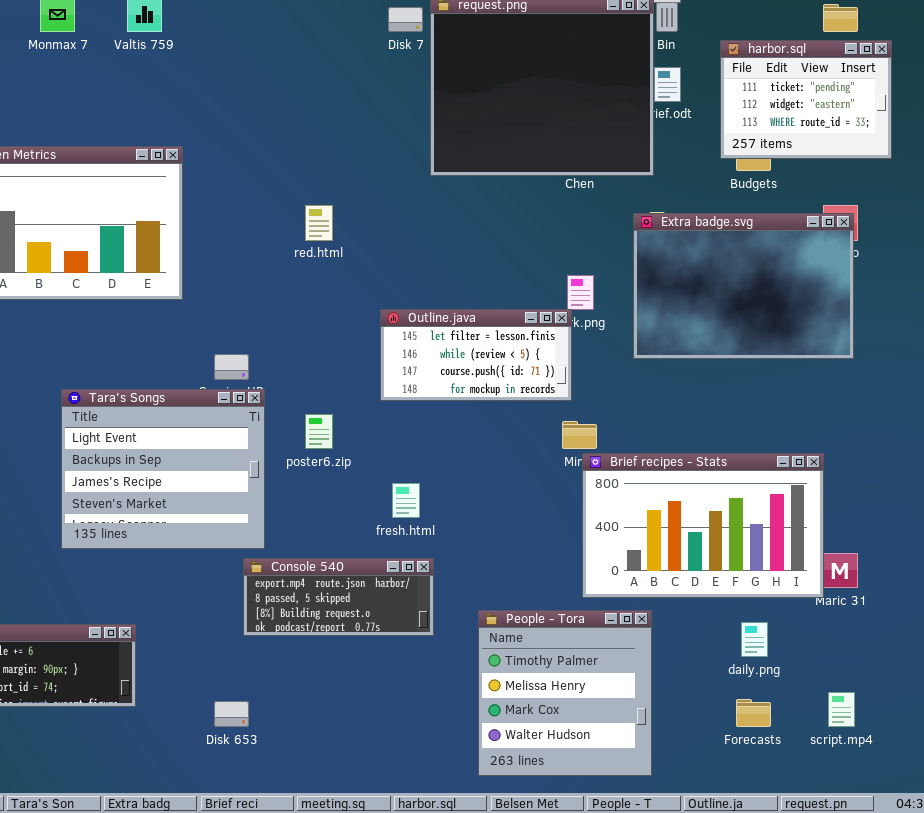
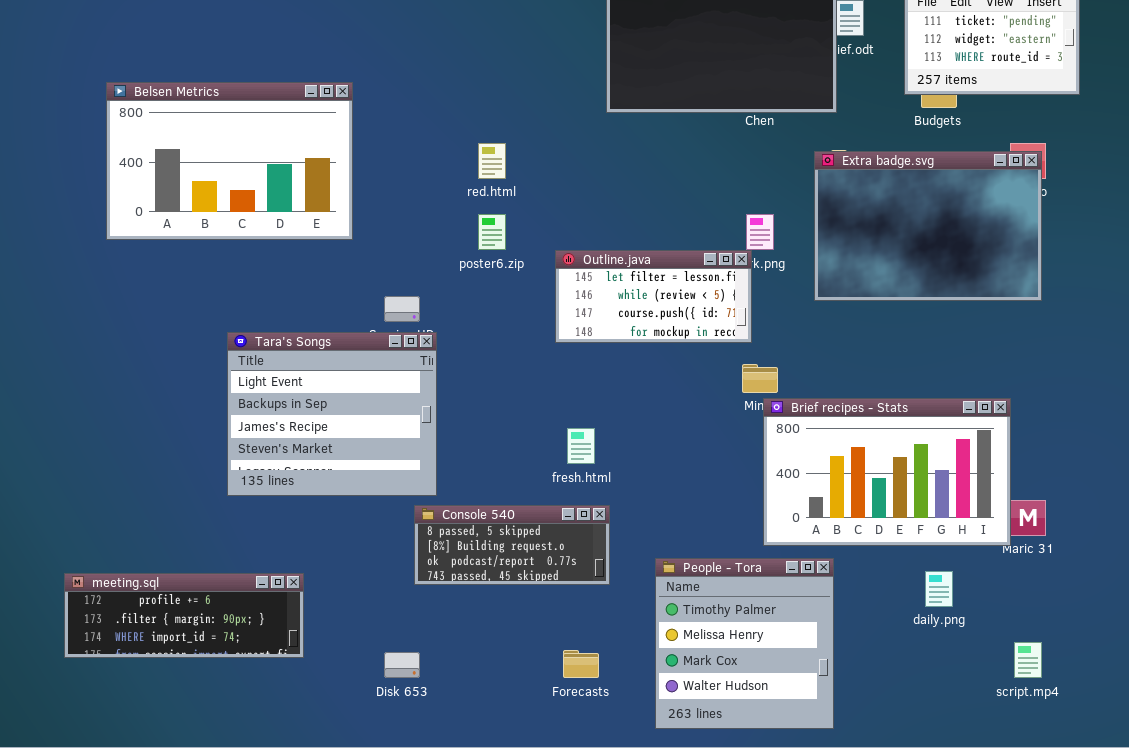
poster6.zip: [305,414,333,449] -> [478,214,506,250], moved
Console 540: [243,558,434,636] -> [414,505,610,585], scrolled down 1 row
Forecasts: [736,699,771,727] -> [563,650,599,678], moved

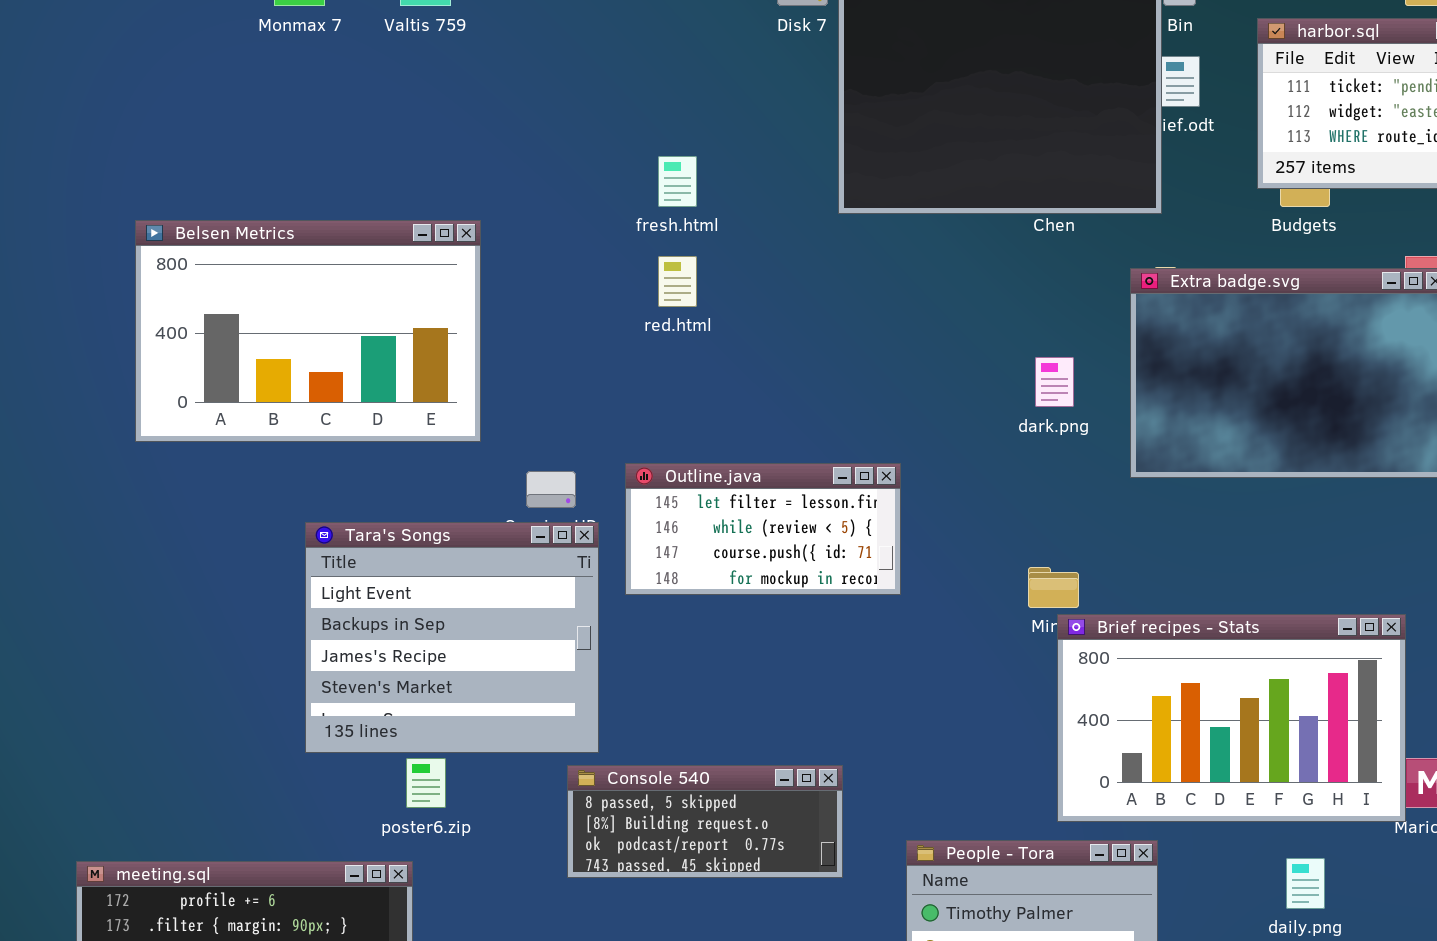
Belsen Metrics: [106,82,353,240] -> [135,220,481,442], moved
poster6.zip: [478,214,506,250] -> [406,758,446,808], moved
Outline.java: [555,250,752,343] -> [625,463,901,595], moved
fresh.html: [567,428,595,464] -> [658,156,697,207], moved

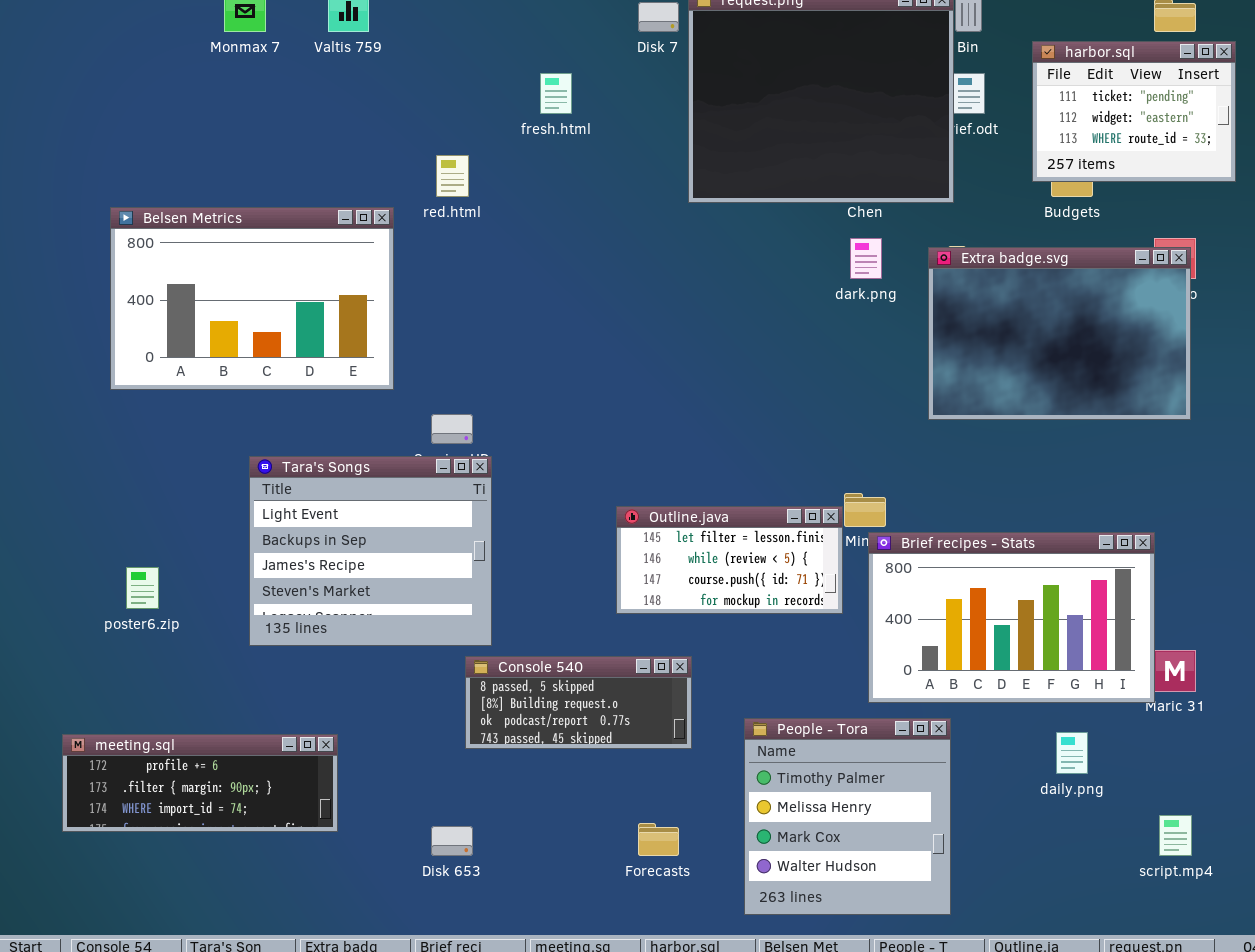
fresh.html: [658,156,697,207] -> [540,73,572,114], moved
red.html: [658,256,697,307] -> [436,155,469,197], moved
dark.png: [1035,357,1074,407] -> [850,238,882,279], moved
Outline.java: [625,463,901,595] -> [616,506,843,614], moved
poster6.zip: [406,758,446,808] -> [126,567,159,609], moved

